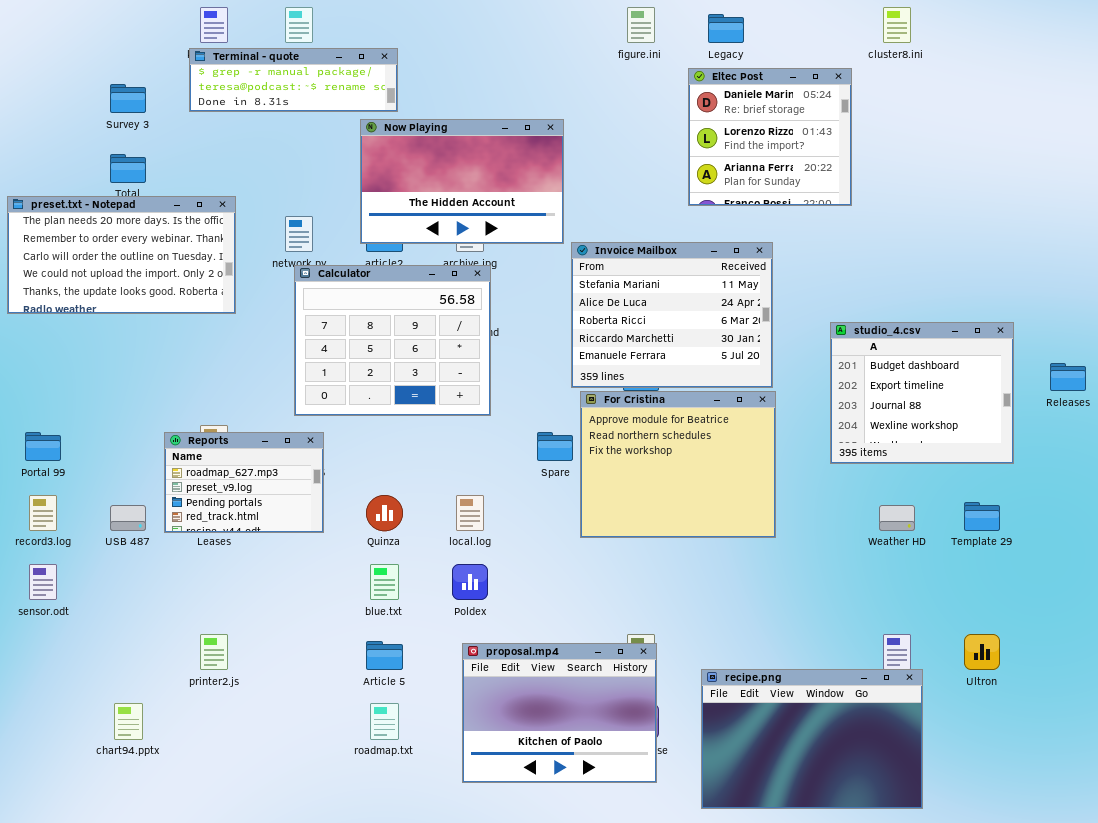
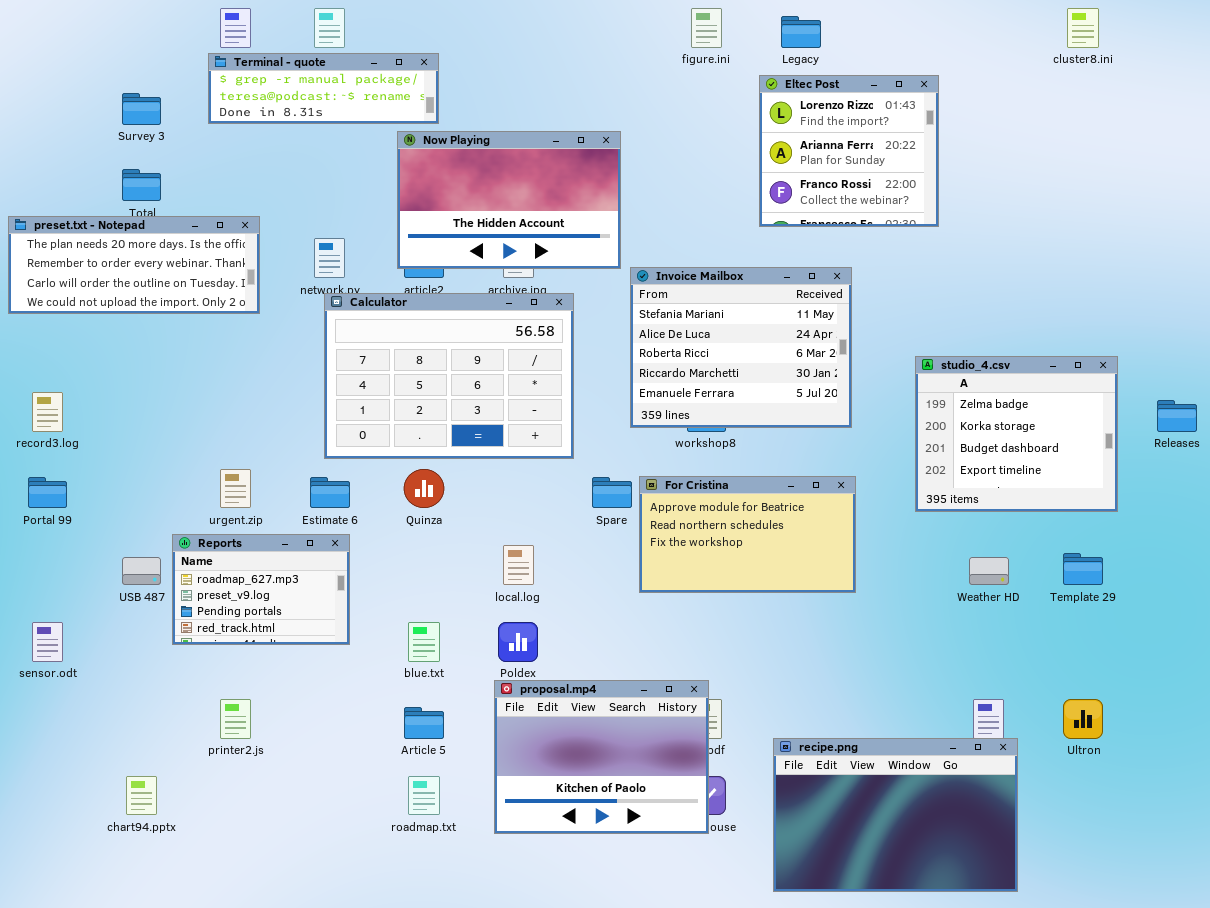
cluster8.ini: [883,7,911,43] -> [1067,8,1099,48], moved
Eltec Post: [688,68,852,206] -> [759,75,939,227], scrolled down 1 row
preset.txt - Notepad: [7,196,236,314] -> [8,216,260,314], resized
Calculator: [294,265,491,416] -> [324,293,574,459], resized
studio_4.csv: [830,322,1014,464] -> [915,356,1118,512], scrolled up 2 rows
For Cristina: [580,391,776,538] -> [639,476,856,593], resized
Reports: [164,432,324,533] -> [172,534,350,645], moved
record3.log: [29,495,57,531] -> [32,392,63,432], moved
Quinza: [366,495,403,531] -> [404,469,444,508], moved
proposal.mp4: [462,643,657,783] -> [494,680,709,834], moved

